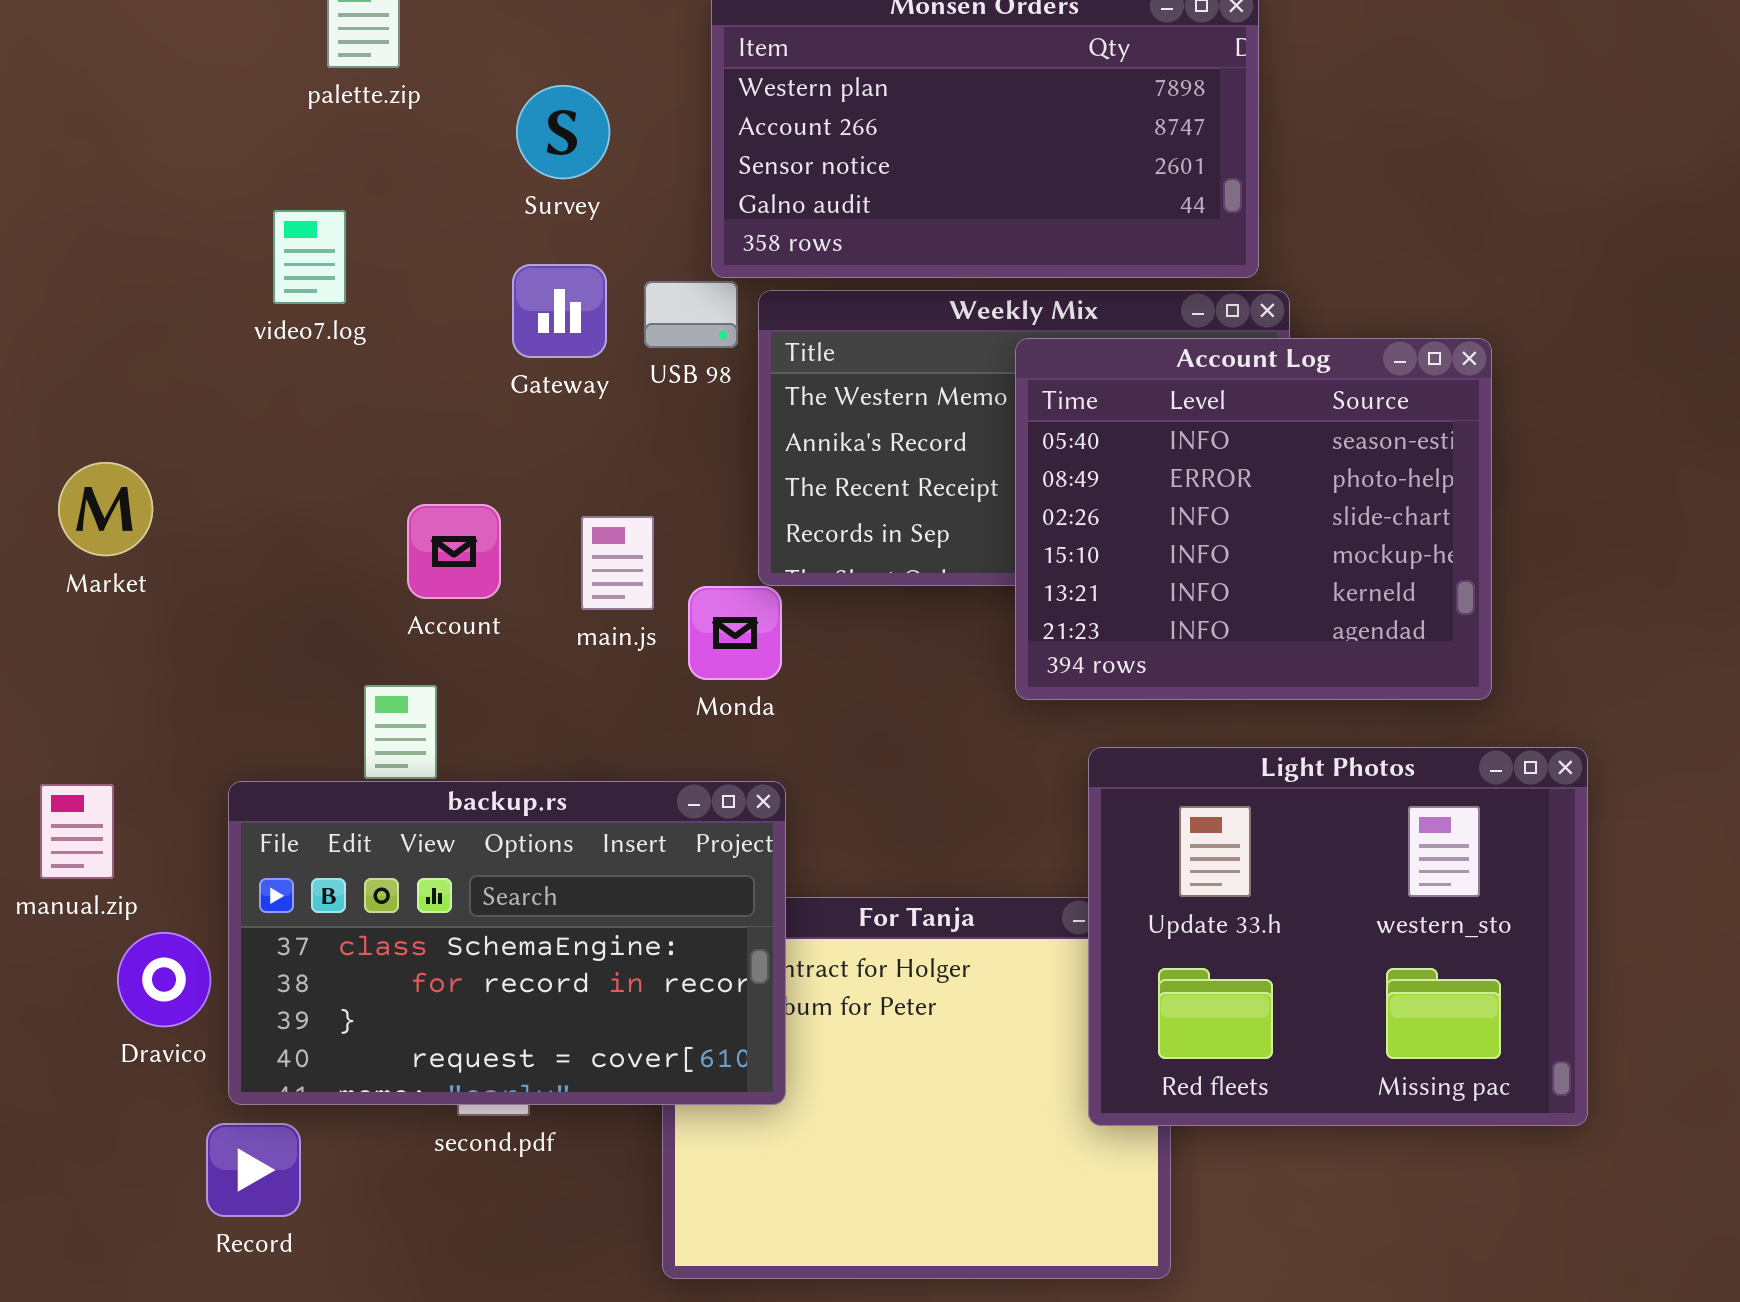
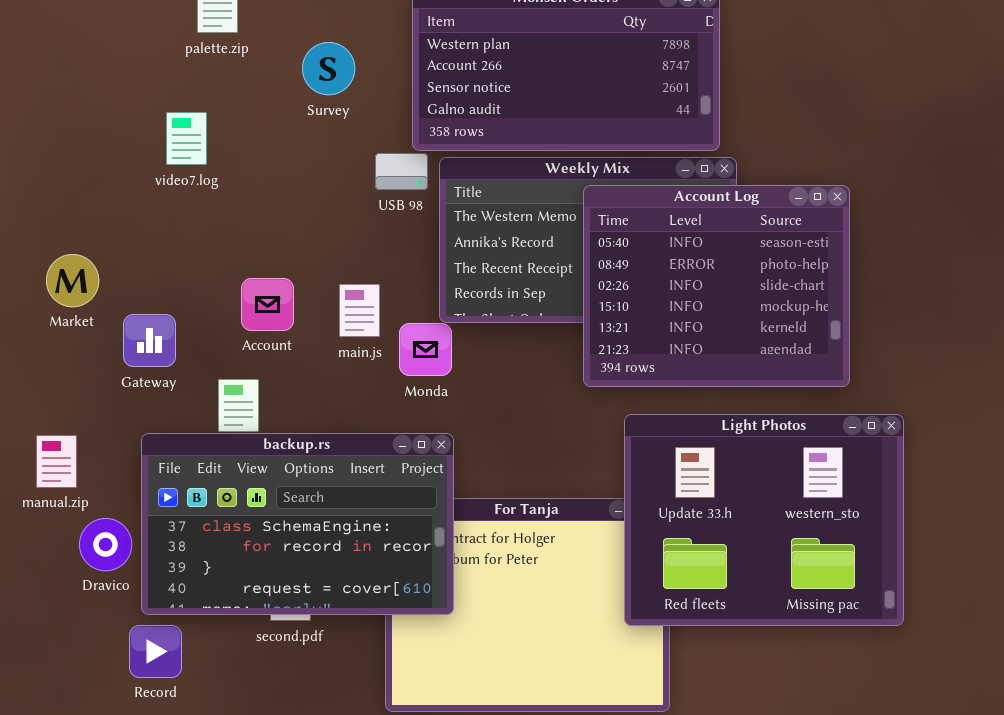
Gateway: [512,264,607,358] -> [123,314,176,367], moved

